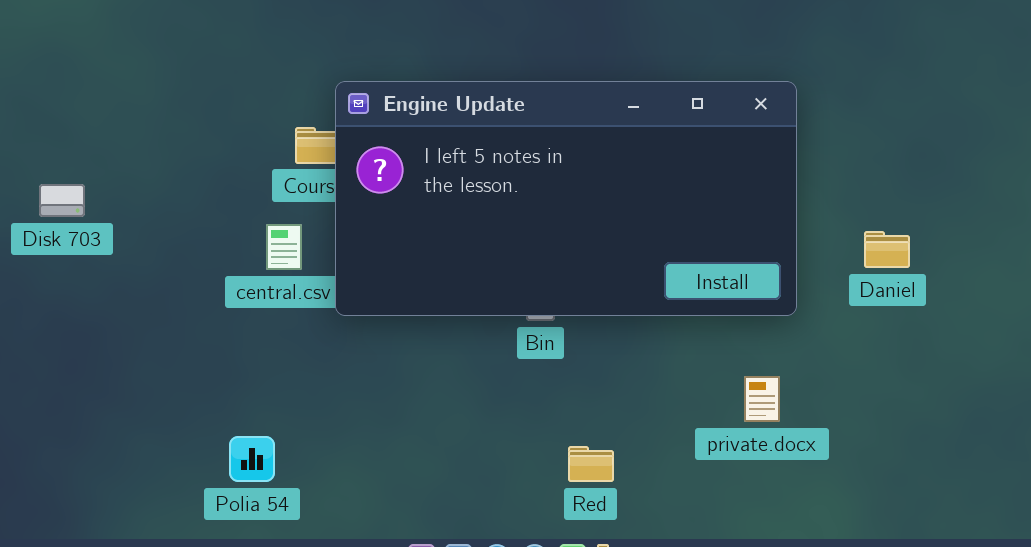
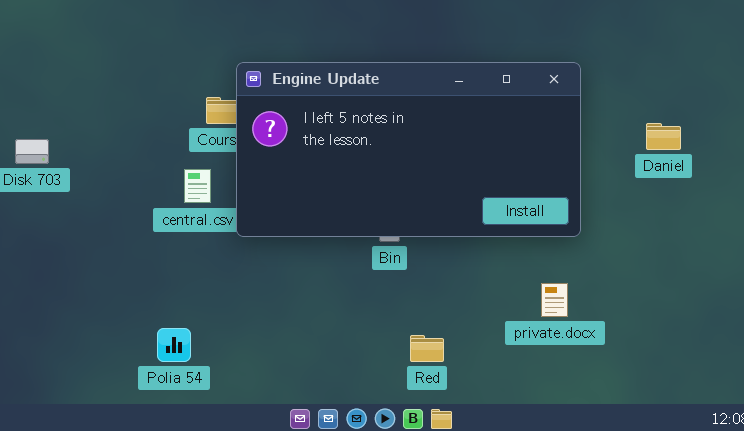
Daniel: [864,231,910,268] -> [646,123,681,150], moved

